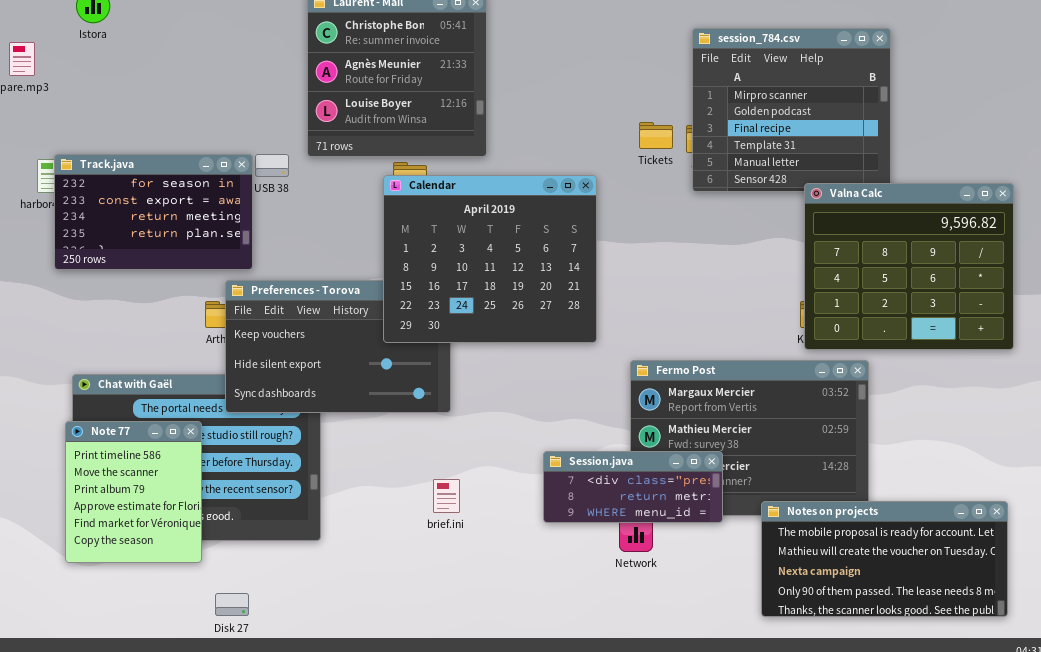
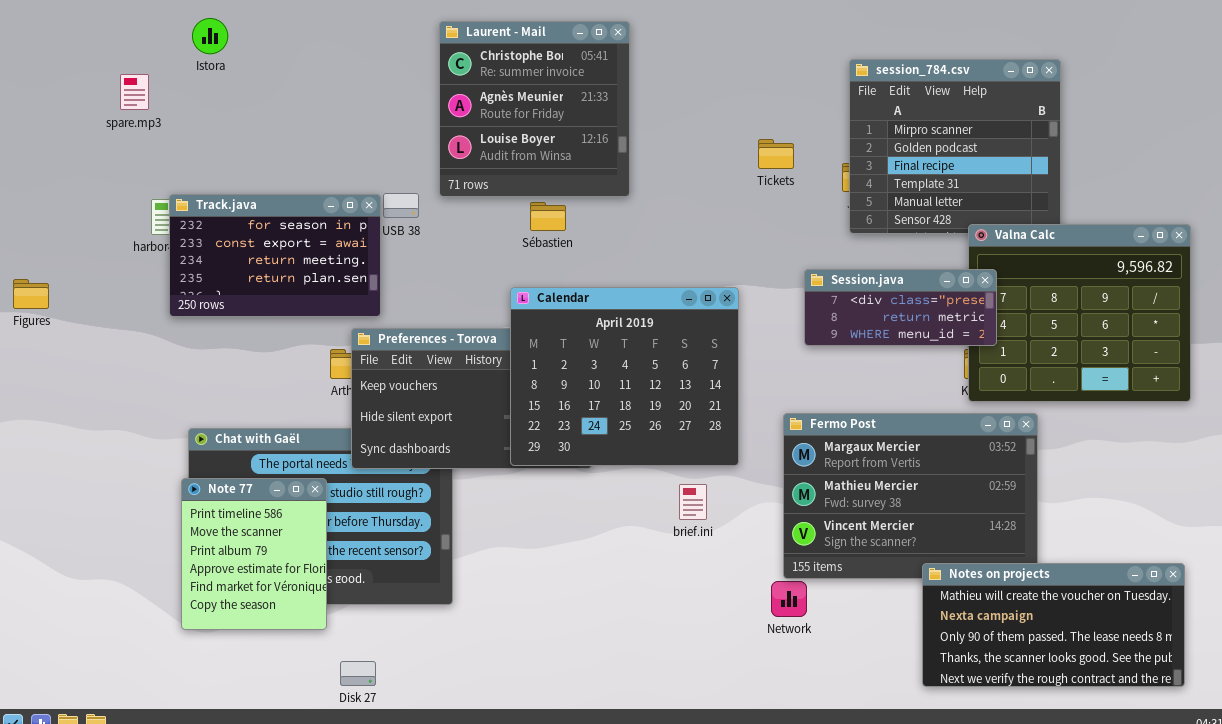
Tickets: [639,122,673,149] -> [758,139,794,169], moved
Calendar: [383,175,597,343] -> [510,287,739,466], moved
Session.java: [543,451,723,523] -> [804,269,997,346], moved
brief.ini: [433,479,460,513] -> [679,484,707,520], moved
Notes on projects: [761,501,1008,617] -> [922,563,1185,687], scrolled down 1 row

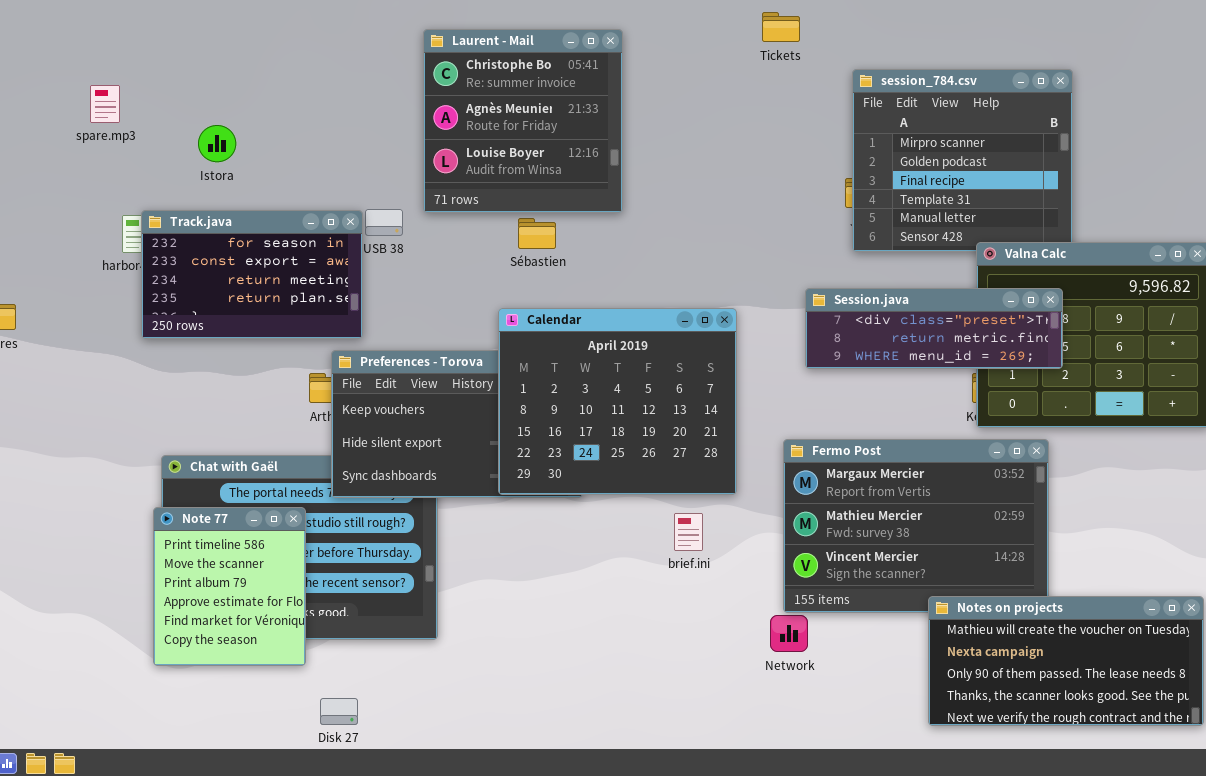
Istora: [192,18,228,54] -> [198,125,236,162], moved
Tickets: [758,139,794,169] -> [762,12,800,42], moved
Session.java: [804,269,997,346] -> [805,288,1063,369], resized

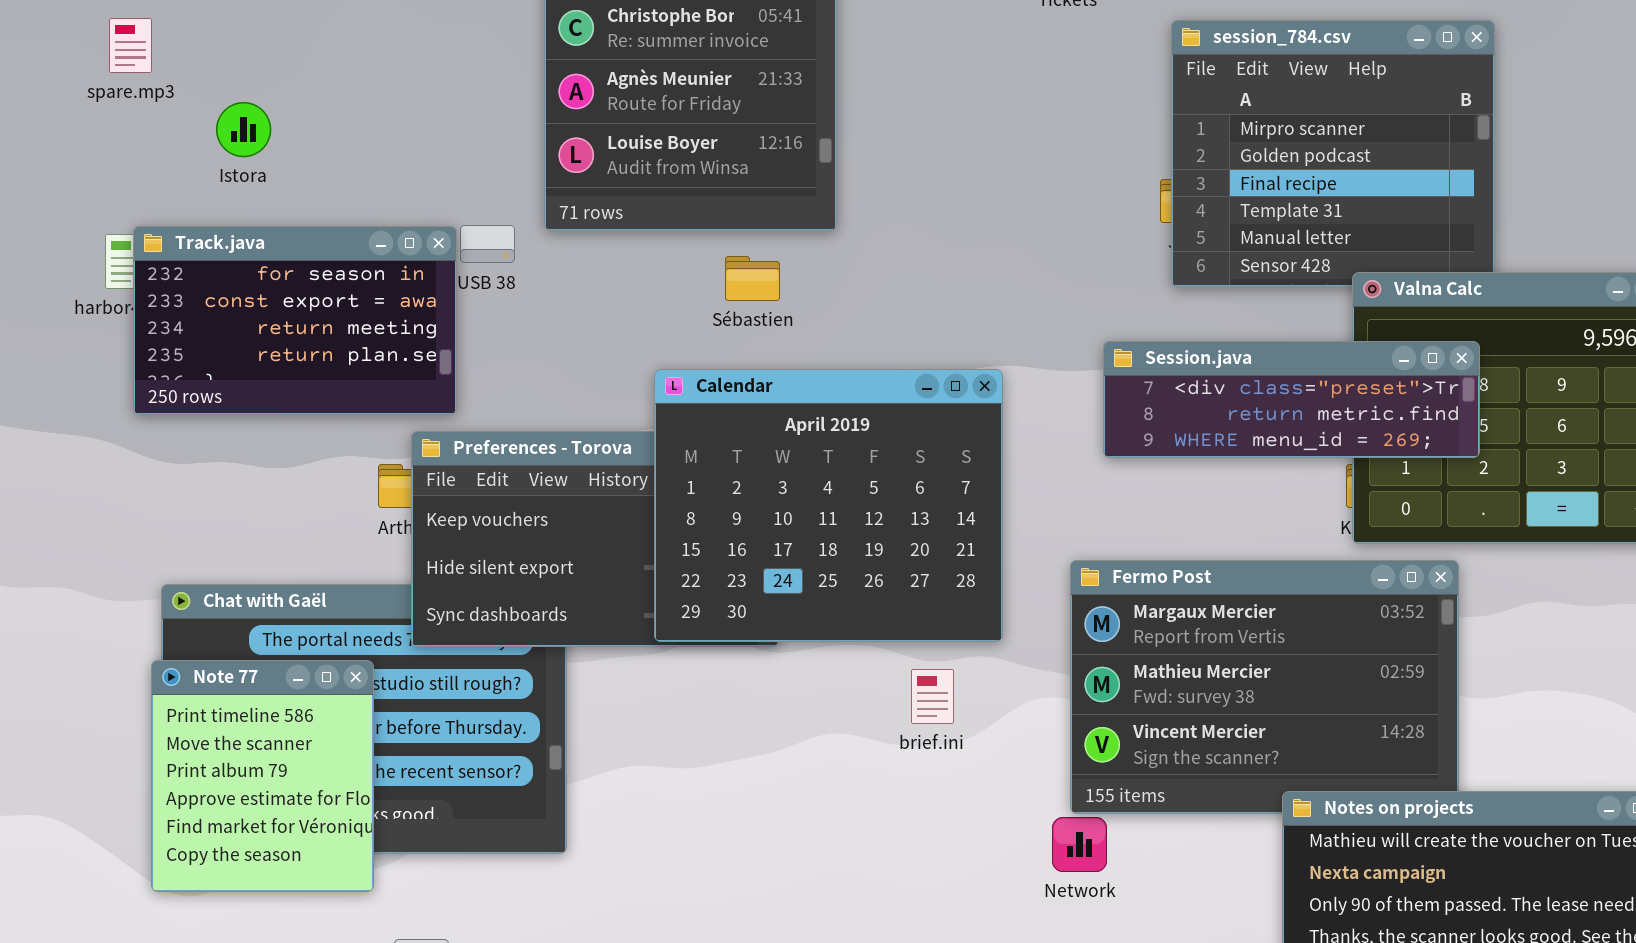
spare.mp3: [90,85,120,123] -> [109,18,152,73], moved
Sébastien: [518,218,556,249] -> [725,256,780,301], moved

